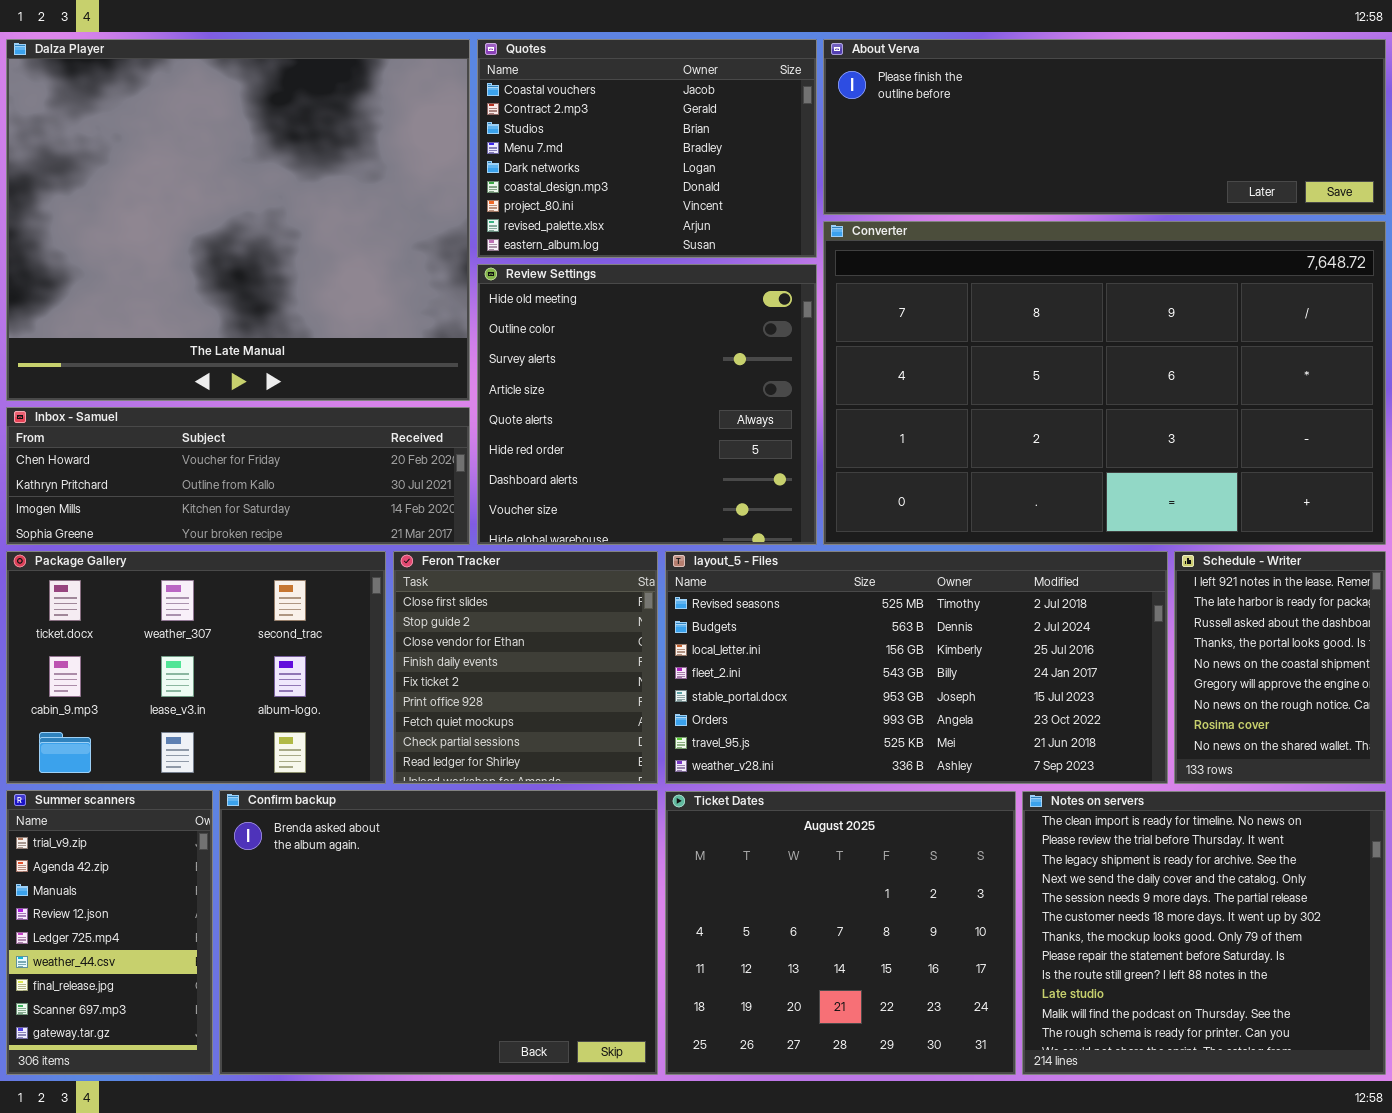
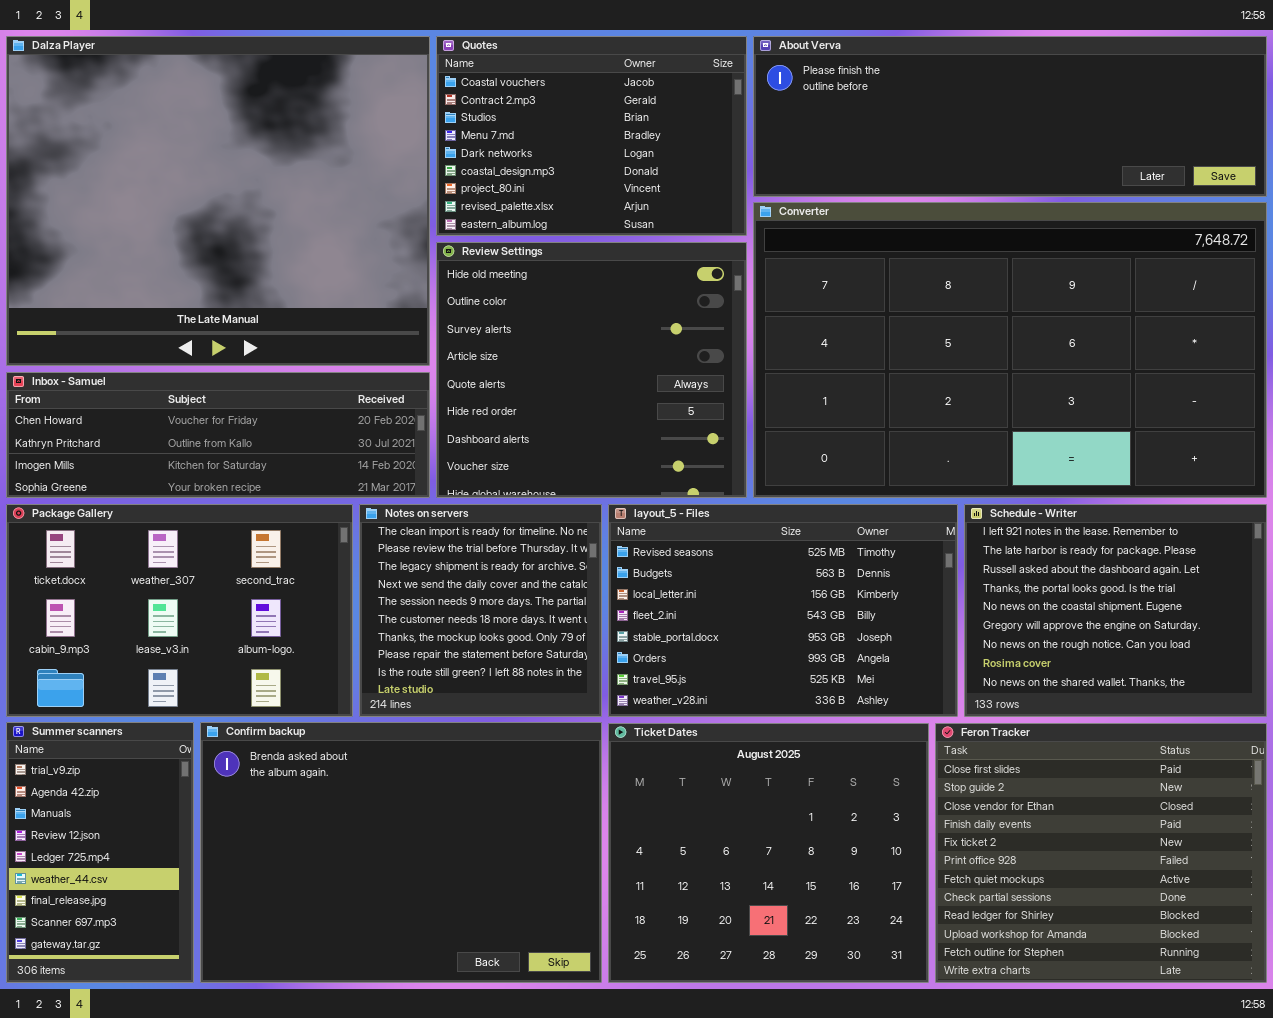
Feron Tracker: [393,551,658,784] -> [935,723,1267,983], moved, resized
layout_5 - Files: [665,551,1168,784] -> [608,504,958,717], resized
Schedule - Writer: [1174,551,1386,784] -> [964,504,1267,717], resized
Notes on servers: [1022,791,1386,1075] -> [359,504,602,717], moved, resized

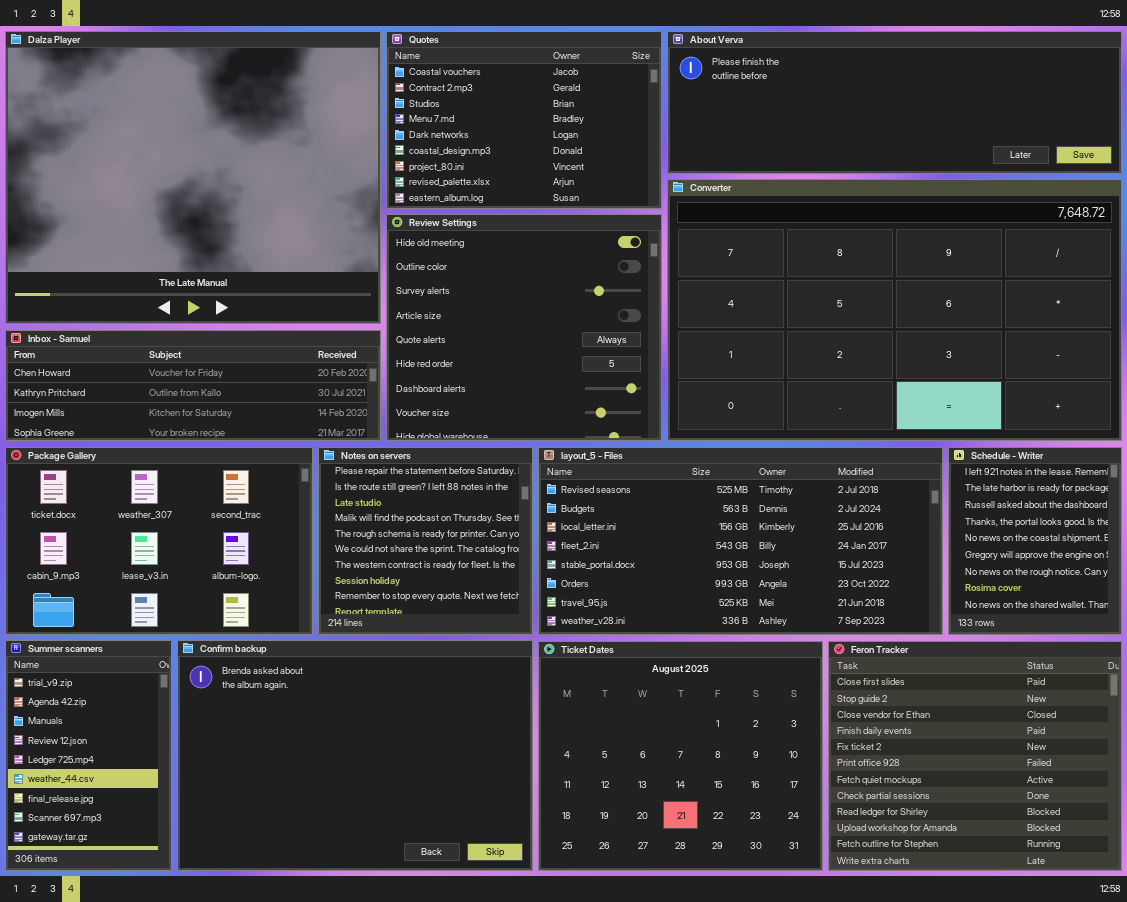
Notes on servers: [359,504,602,717] -> [318,447,533,635], scrolled down 7 rows
layout_5 - Files: [608,504,958,717] -> [538,447,943,635], resized
Schedule - Writer: [964,504,1267,717] -> [948,447,1122,635], resized

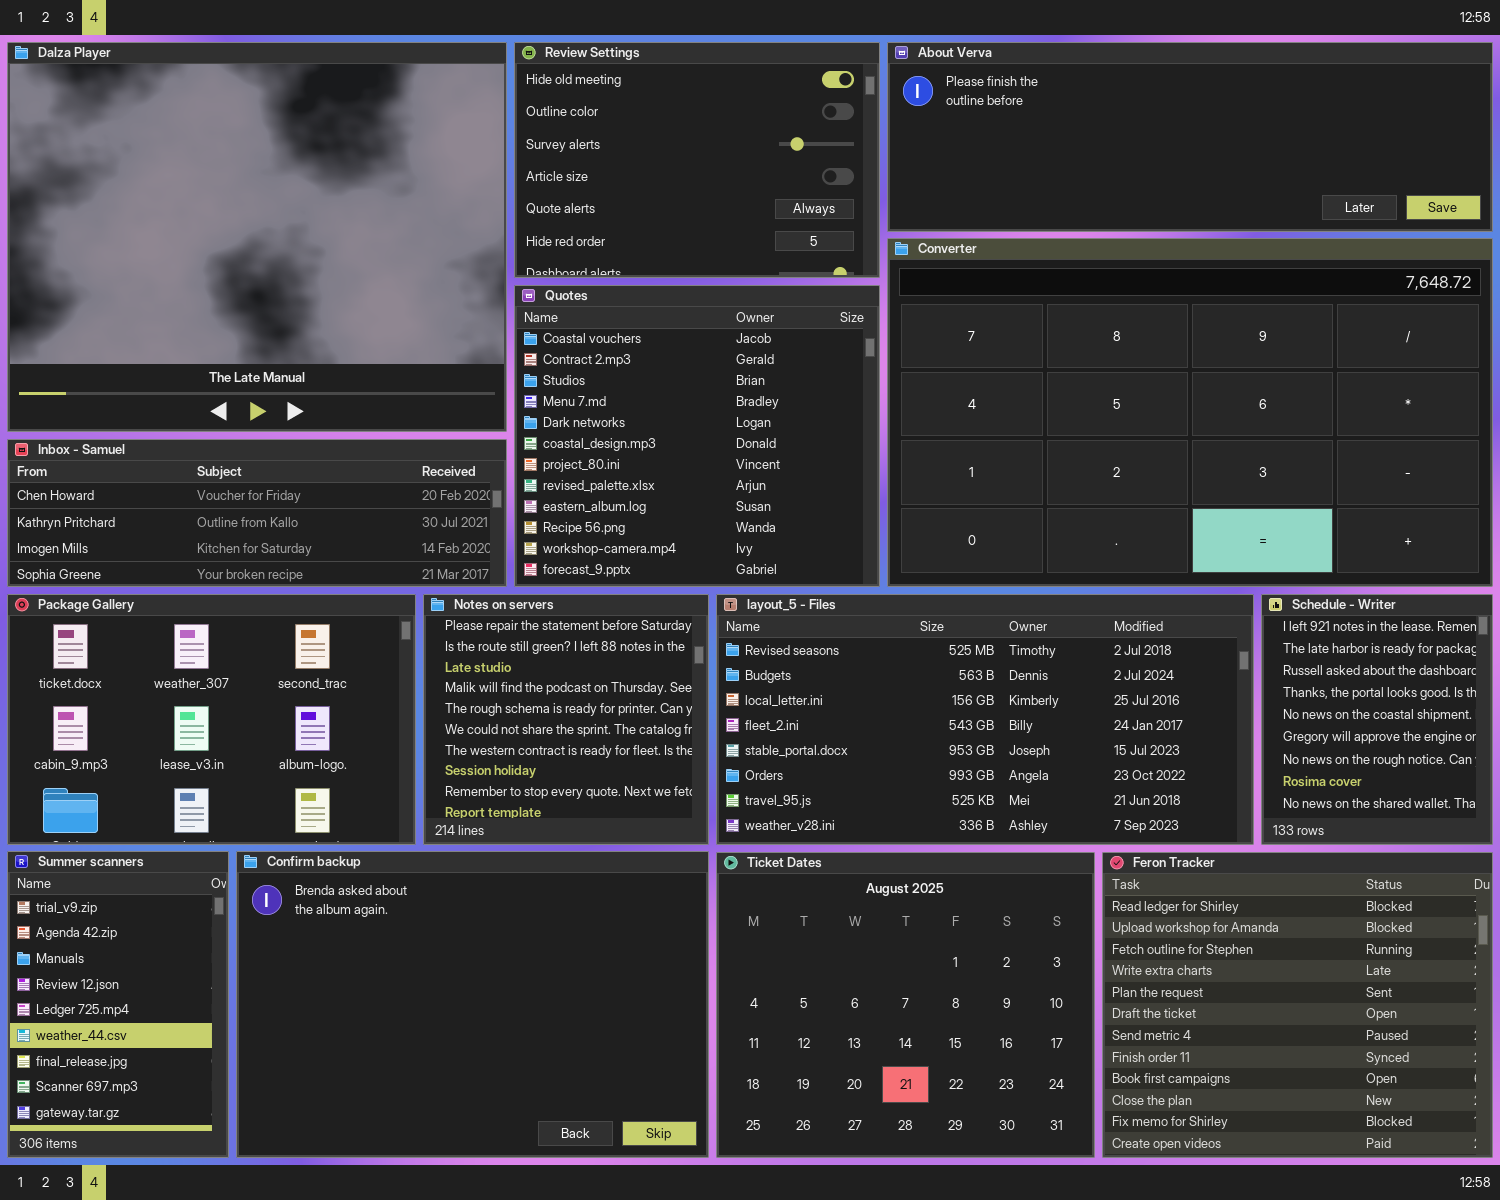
Quotes: [386,31,662,209] -> [514,285,880,587], moved, resized
Review Settings: [386,214,662,441] -> [514,42,880,278], moved, resized
Feron Tracker: [828,641,1122,871] -> [1102,852,1493,1158], scrolled down 8 rows

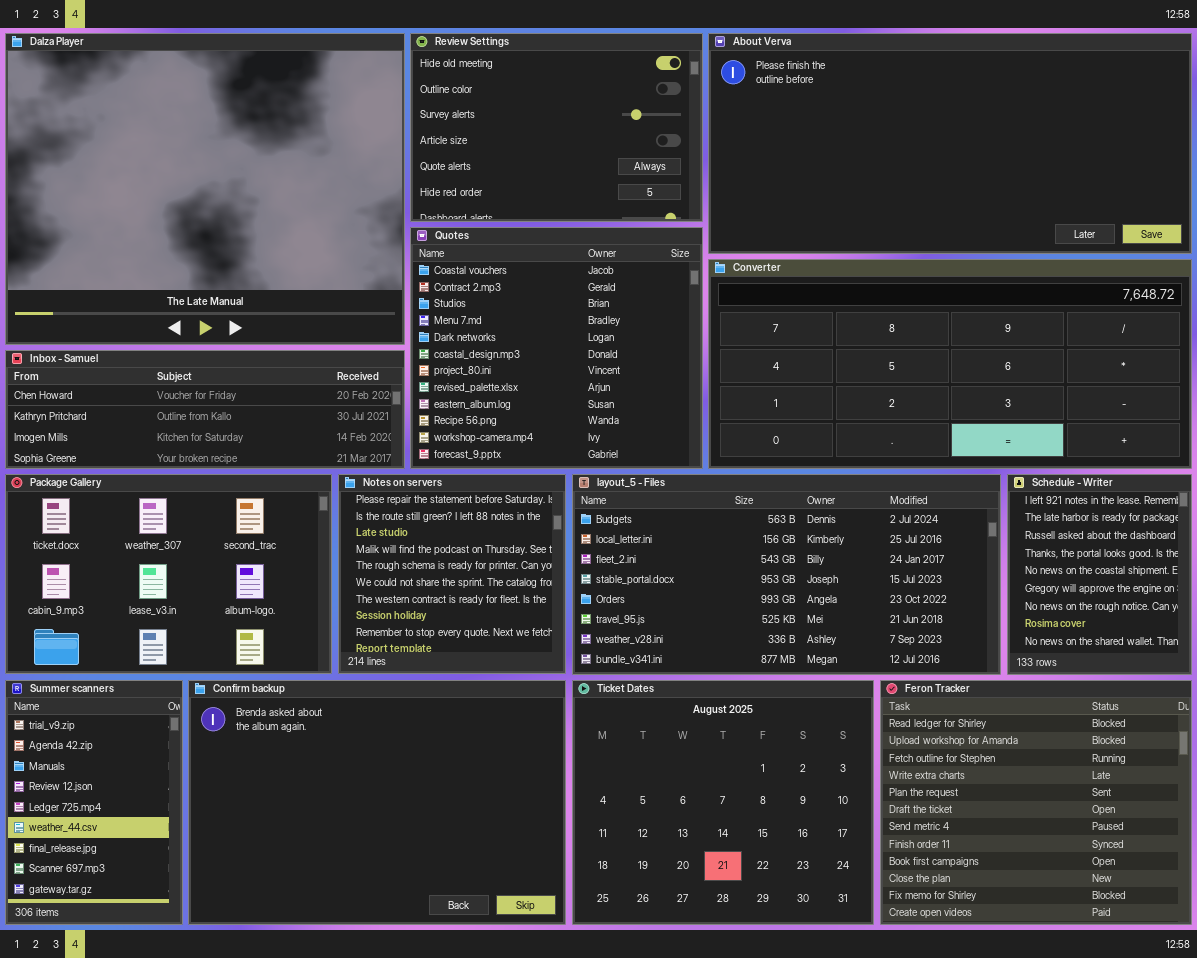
About Verva: [887,42,1493,232] -> [708,33,1192,254], resized
Converter: [887,238,1493,587] -> [708,259,1192,469], resized
layout_5 - Files: [716,594,1254,845] -> [572,474,1001,675], scrolled down 1 row

